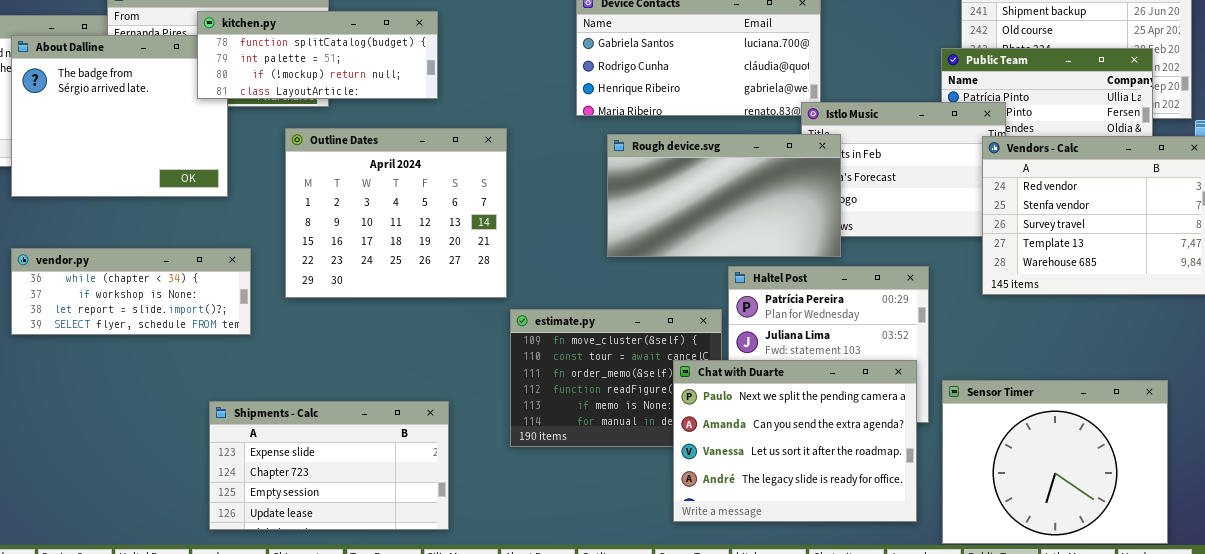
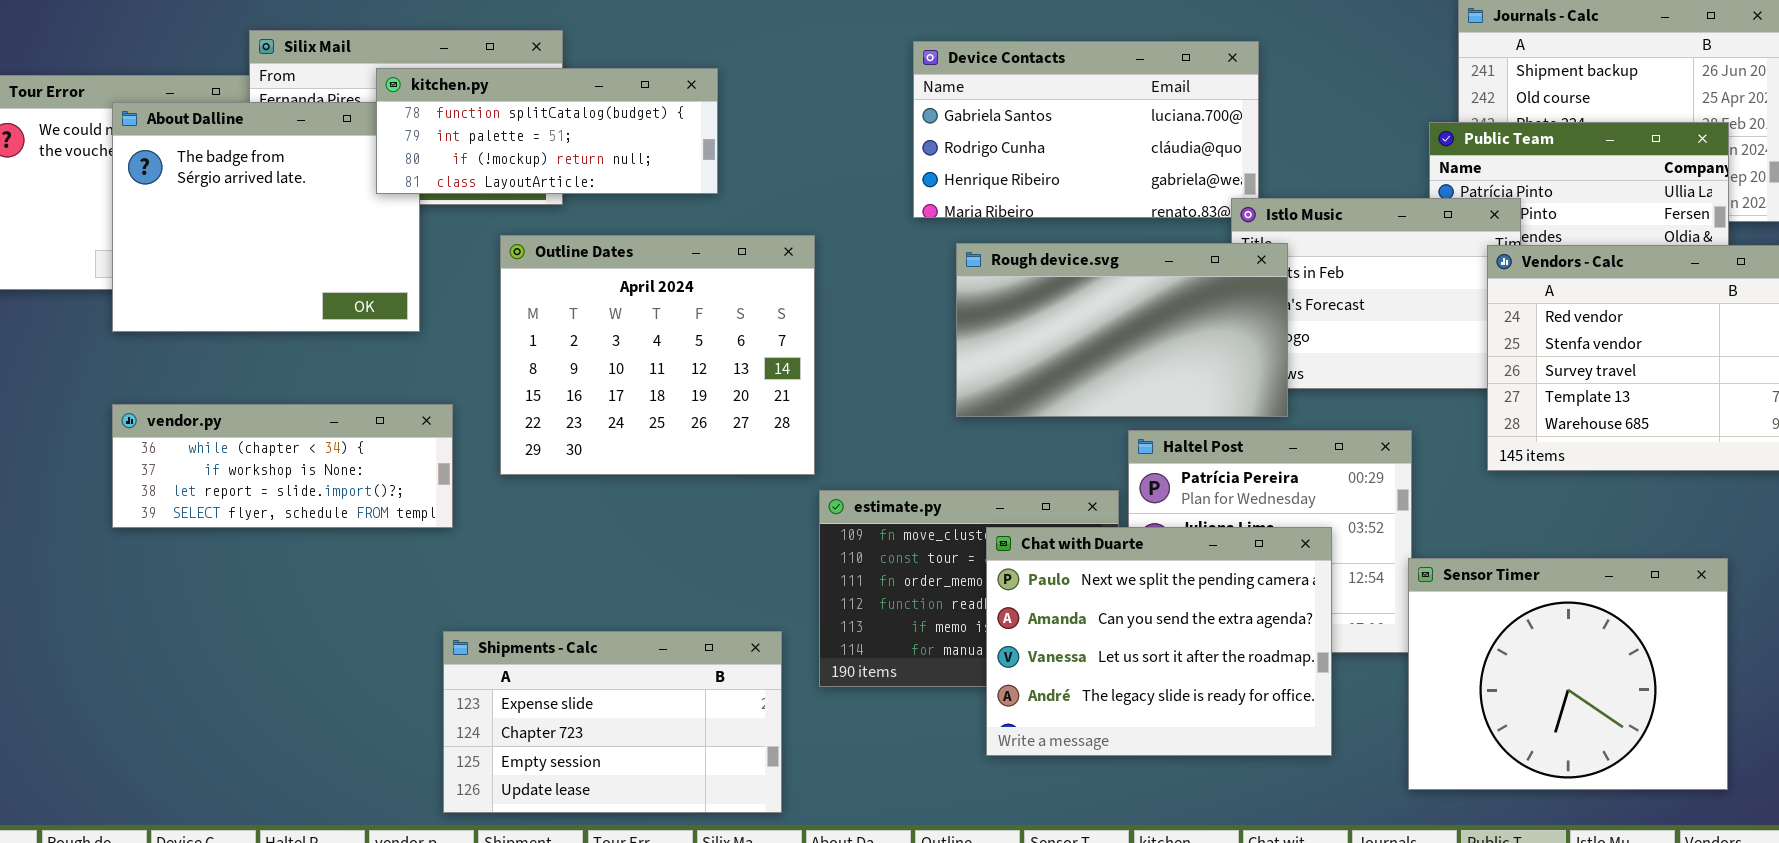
Chat with Duarte: [673,360,917,522] -> [986,527,1332,756], moved
Sensor Timer: [942,380,1168,544] -> [1408,558,1728,790], moved
Shipments - Calc: [209,401,449,530] -> [443,631,782,813], moved

